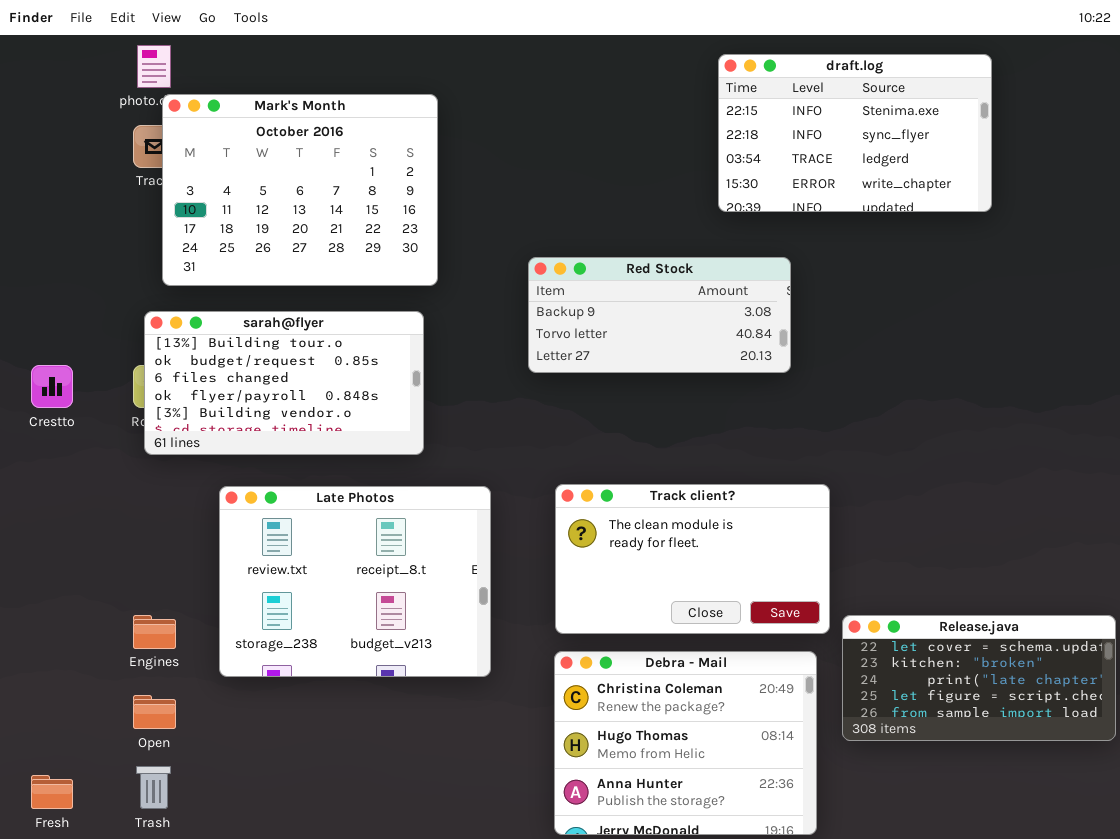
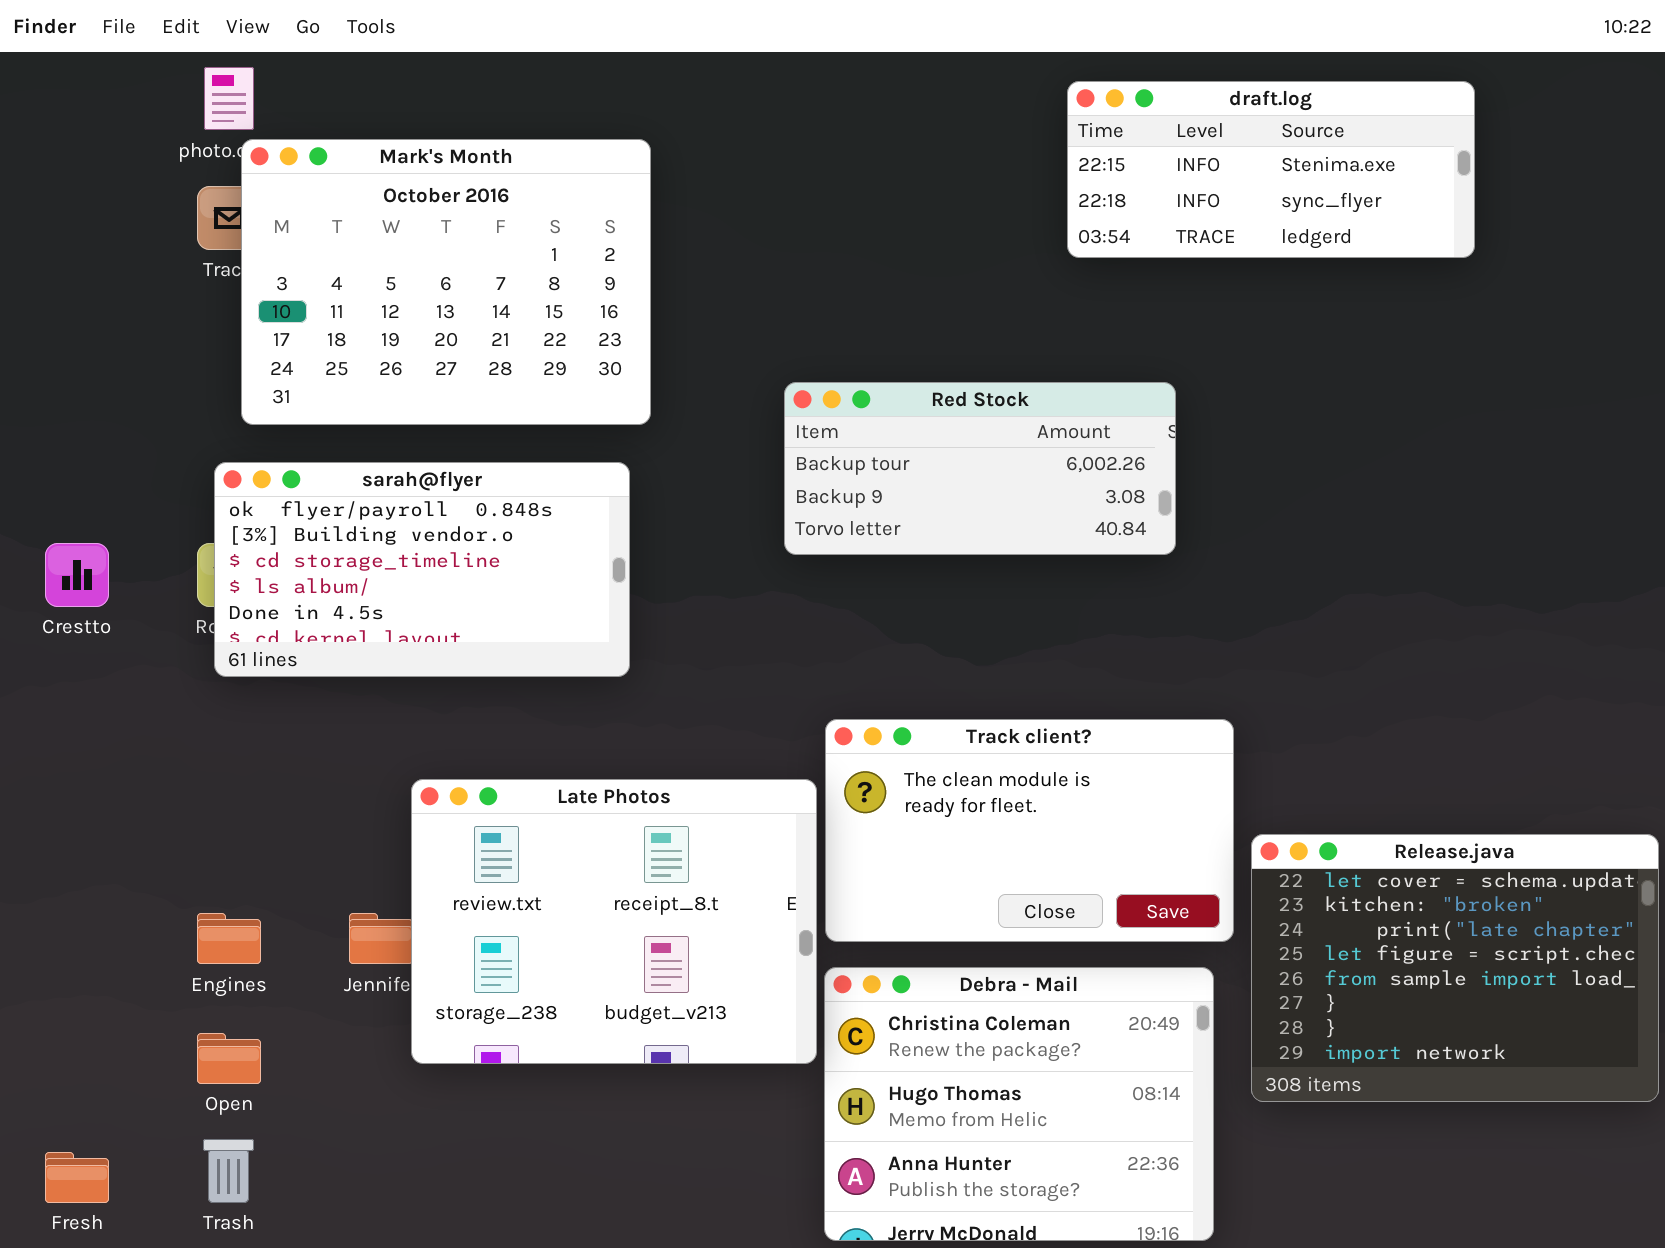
draft.log: [718,54,992,212] -> [1067,81,1475,258], resized
Red Stock: [528,257,791,373] -> [784,382,1176,555], scrolled up 1 row
sarah@flyer: [144,311,424,455] -> [214,462,630,677], scrolled down 3 rows
Late Photos: [219,486,491,677] -> [411,779,817,1064], moved
Release.java: [842,615,1116,741] -> [1251,834,1659,1102], resized

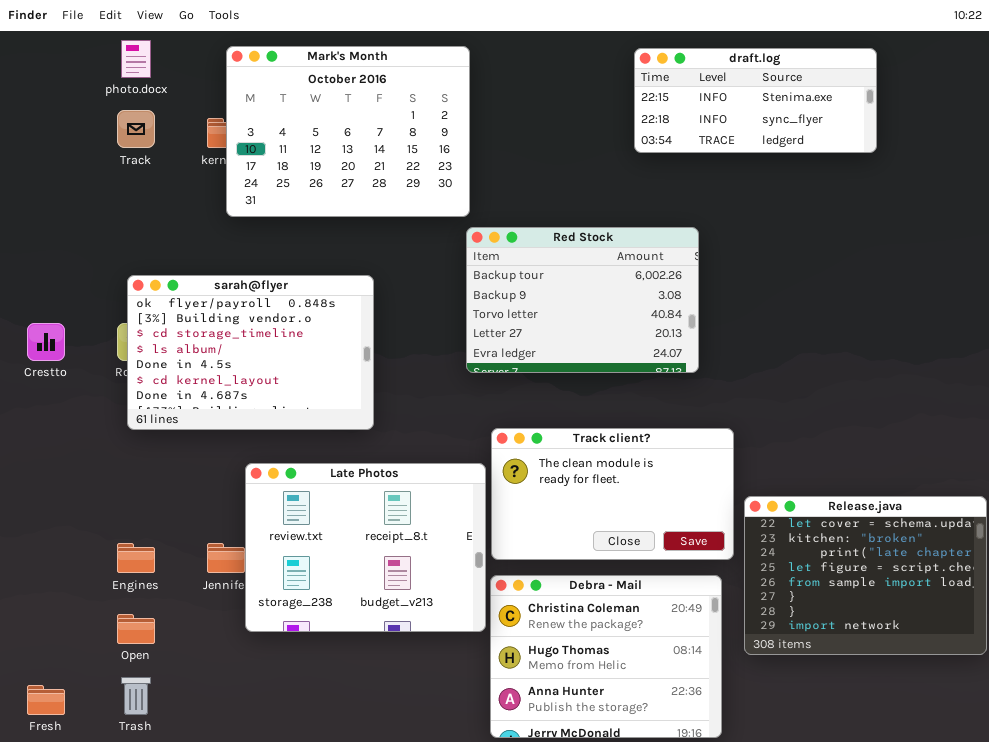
Mark's Month: [241,139,651,425] -> [226,46,470,217], moved
Red Stock: [784,382,1176,555] -> [466,227,699,373], resized
sarah@flyer: [214,462,630,677] -> [127,275,374,430], resized

